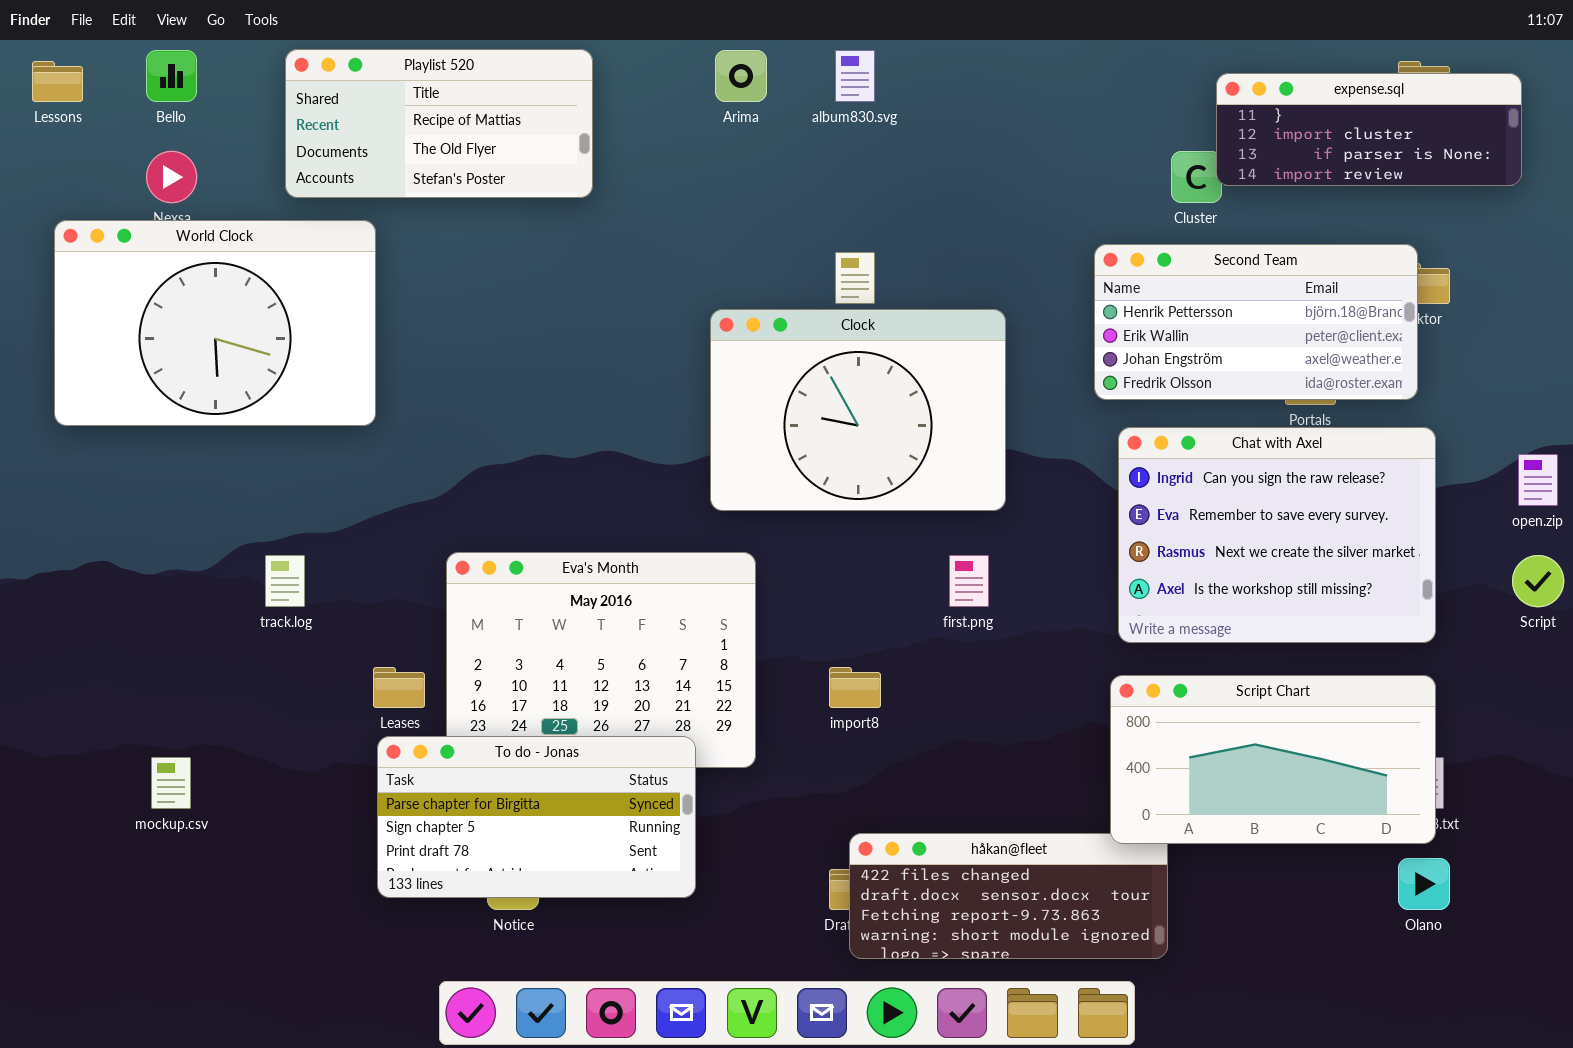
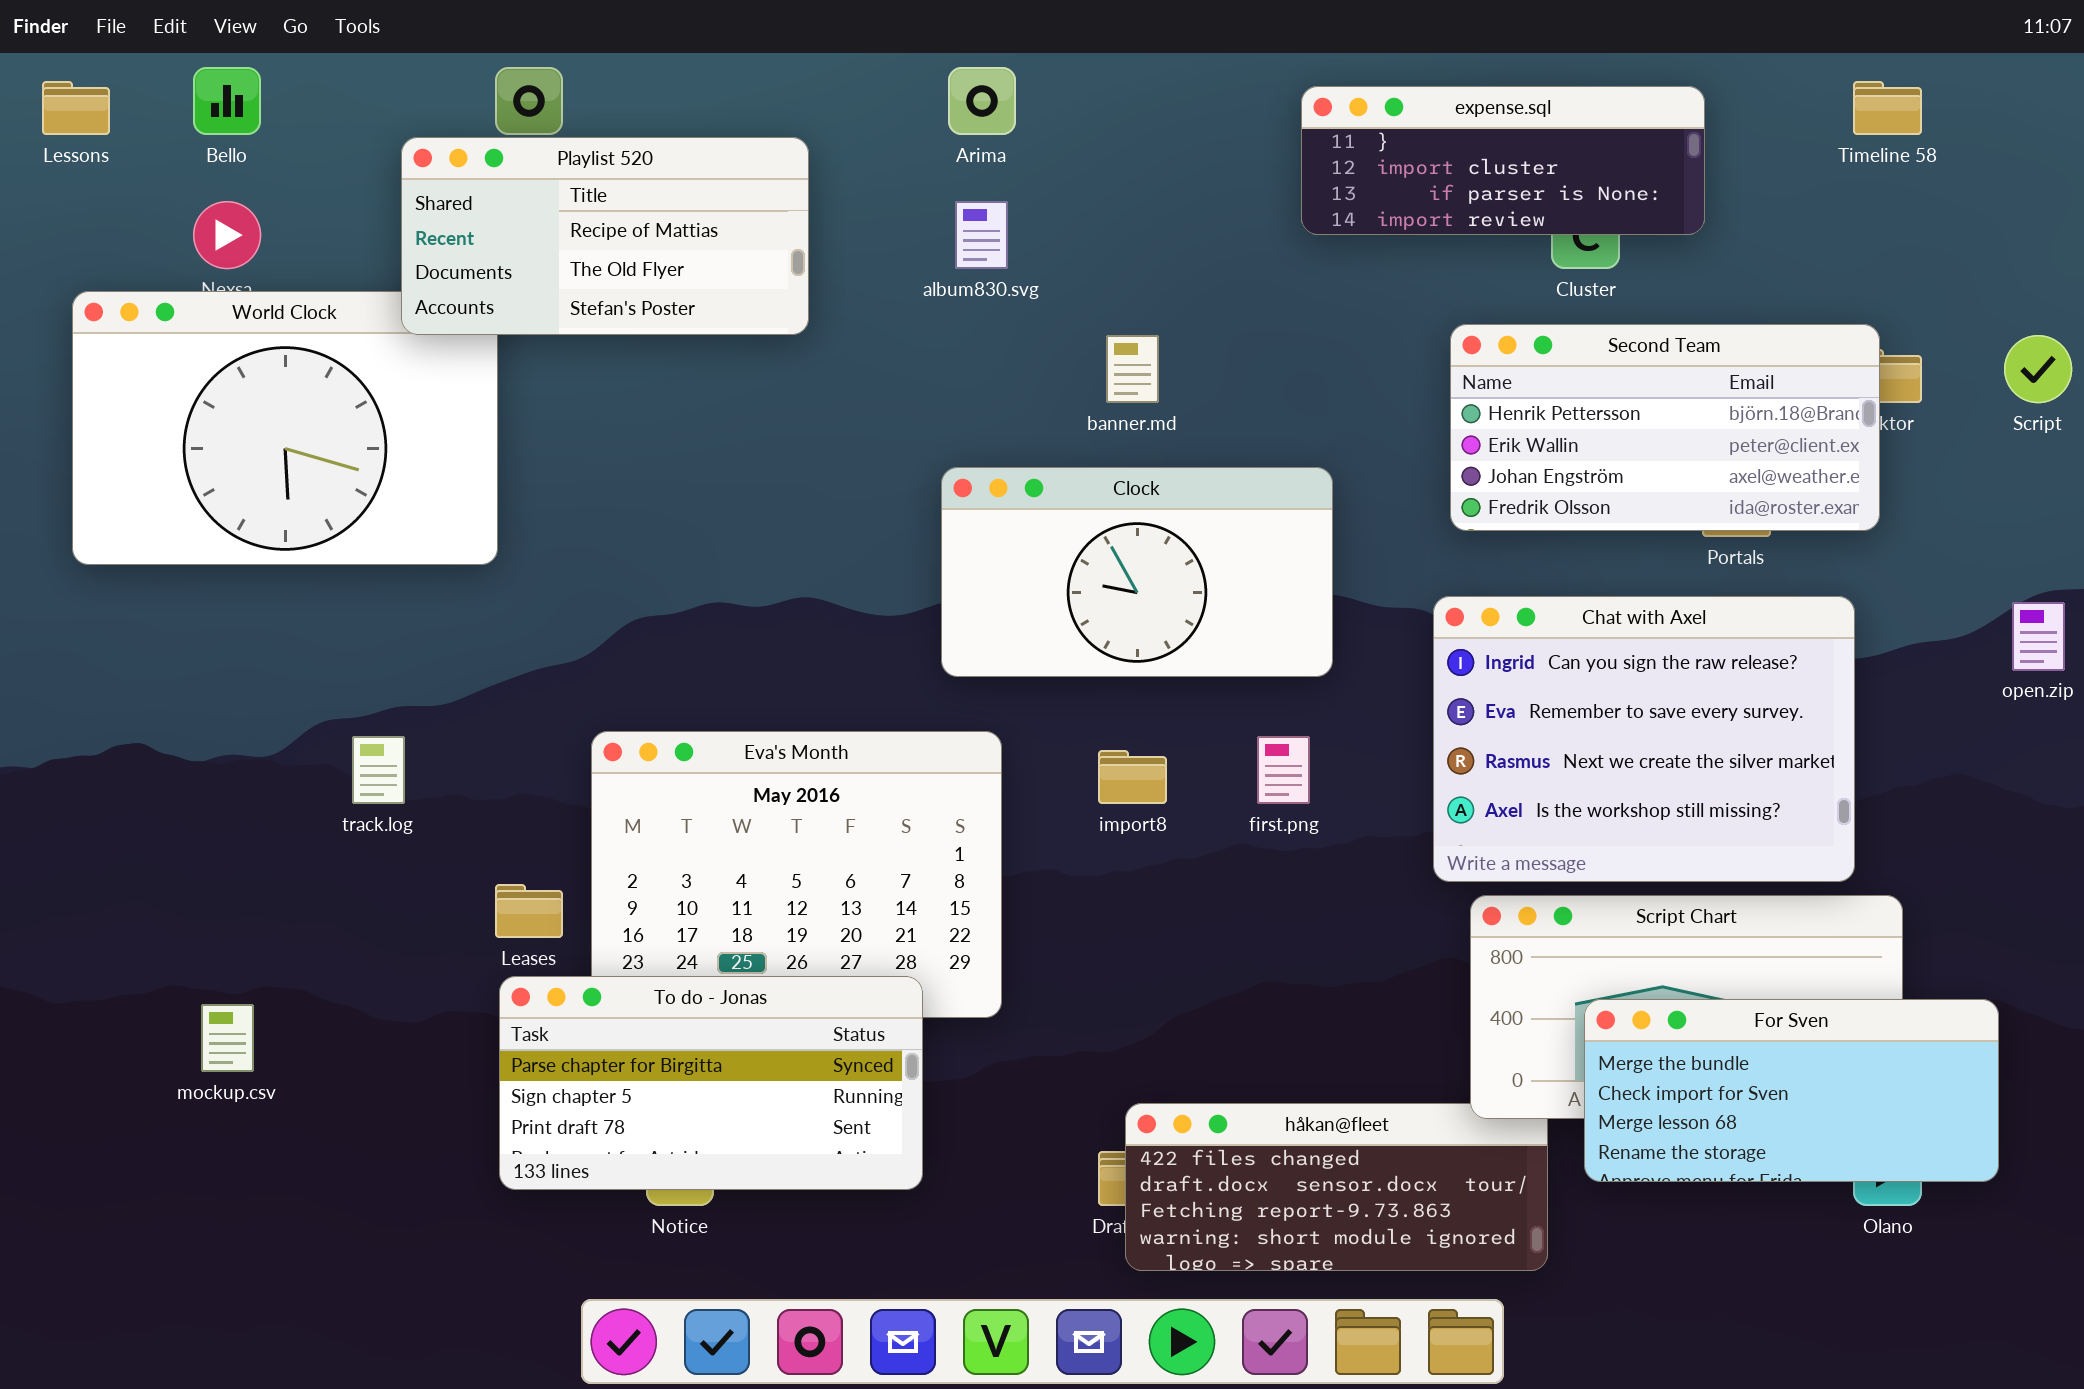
Playlist 520: [285,49,593,198] -> [401,137,809,335], moved
album830.svg: [835,50,875,102] -> [955,201,1008,269], moved
expense.sql: [1216,73,1522,186] -> [1301,86,1705,235], moved
Clock: [710,309,1006,511] -> [941,467,1333,677], resized
Chat with Axel: [1118,427,1436,643] -> [1433,596,1855,882], moved
Script: [1512,555,1564,607] -> [2004,335,2072,403], moved
import8: [829,667,881,708] -> [1098,750,1167,804], moved
For Sven: none -> [1584,999,1999,1182], opened

